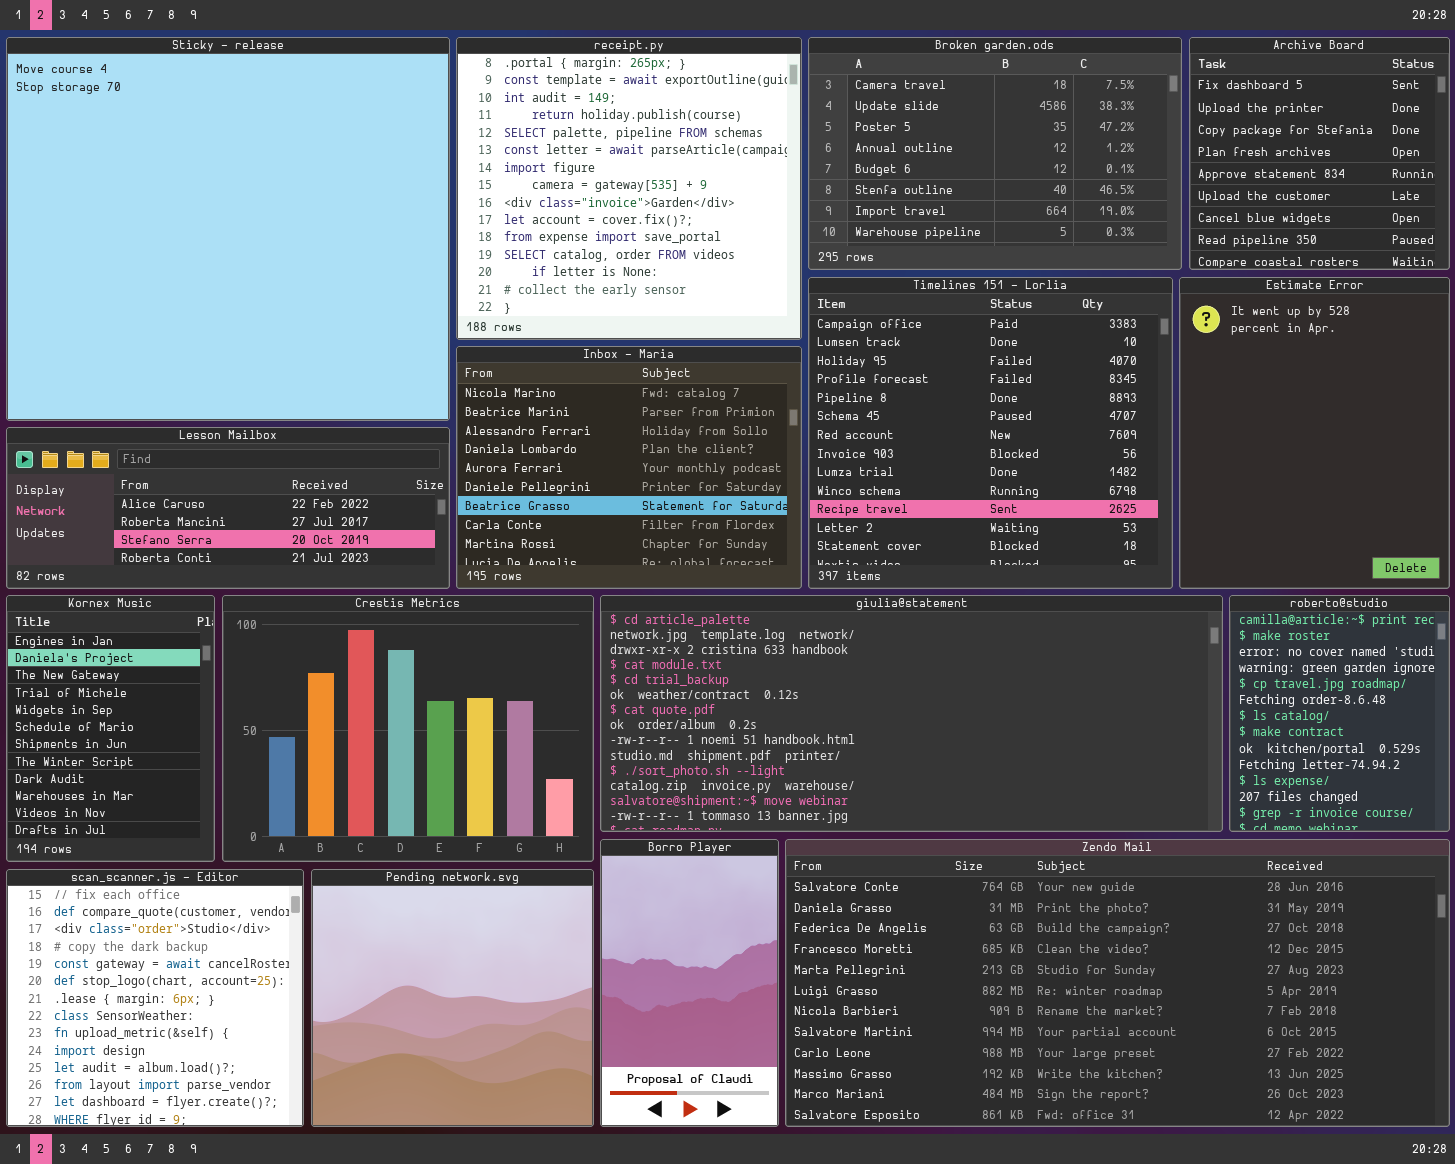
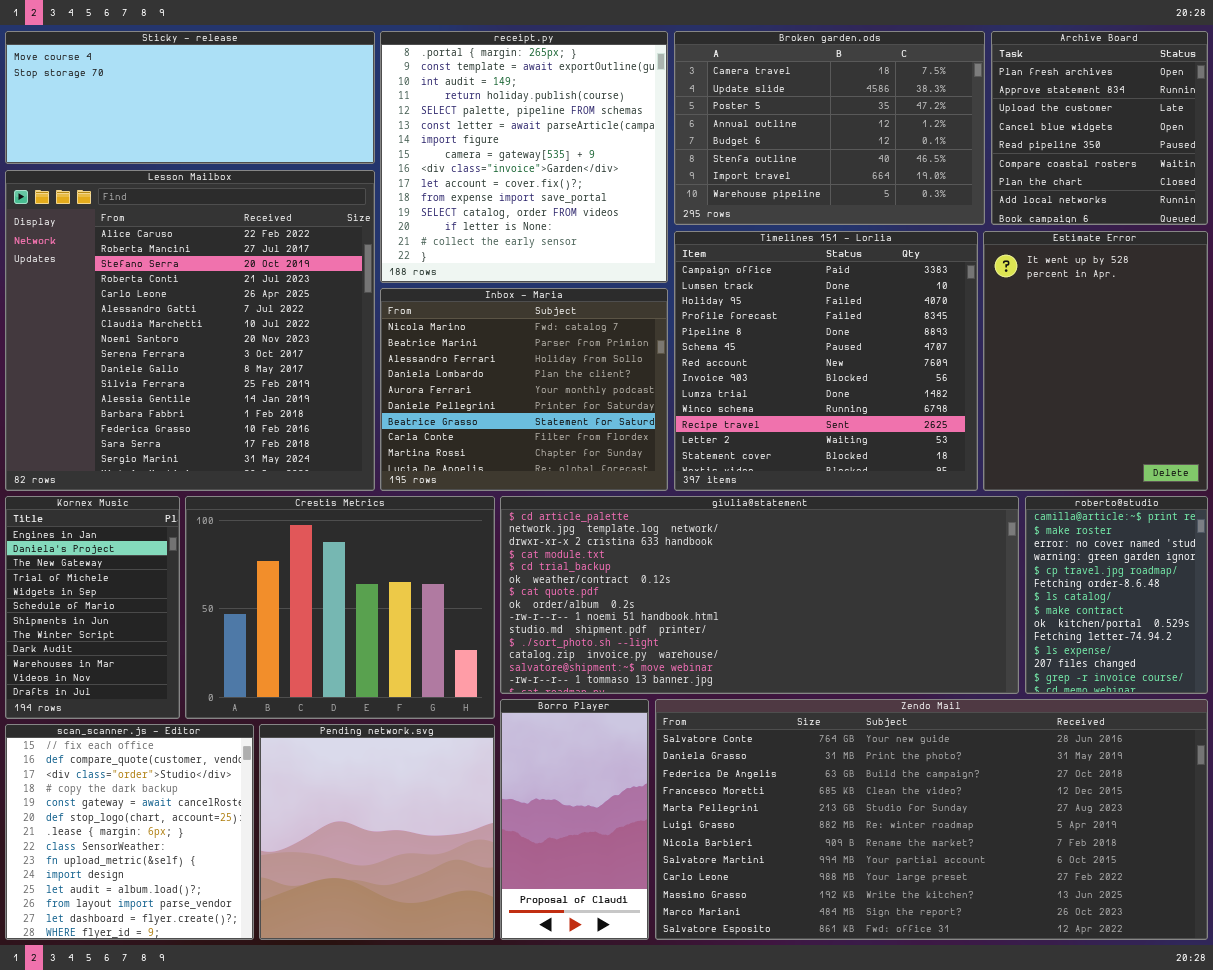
Sticky - release: [6,37,450,421] -> [5,31,375,164], resized
Archive Board: [1189,37,1450,270] -> [991,31,1208,225], scrolled down 3 rows
Lesson Mailbox: [6,427,450,589] -> [5,170,375,491], resized

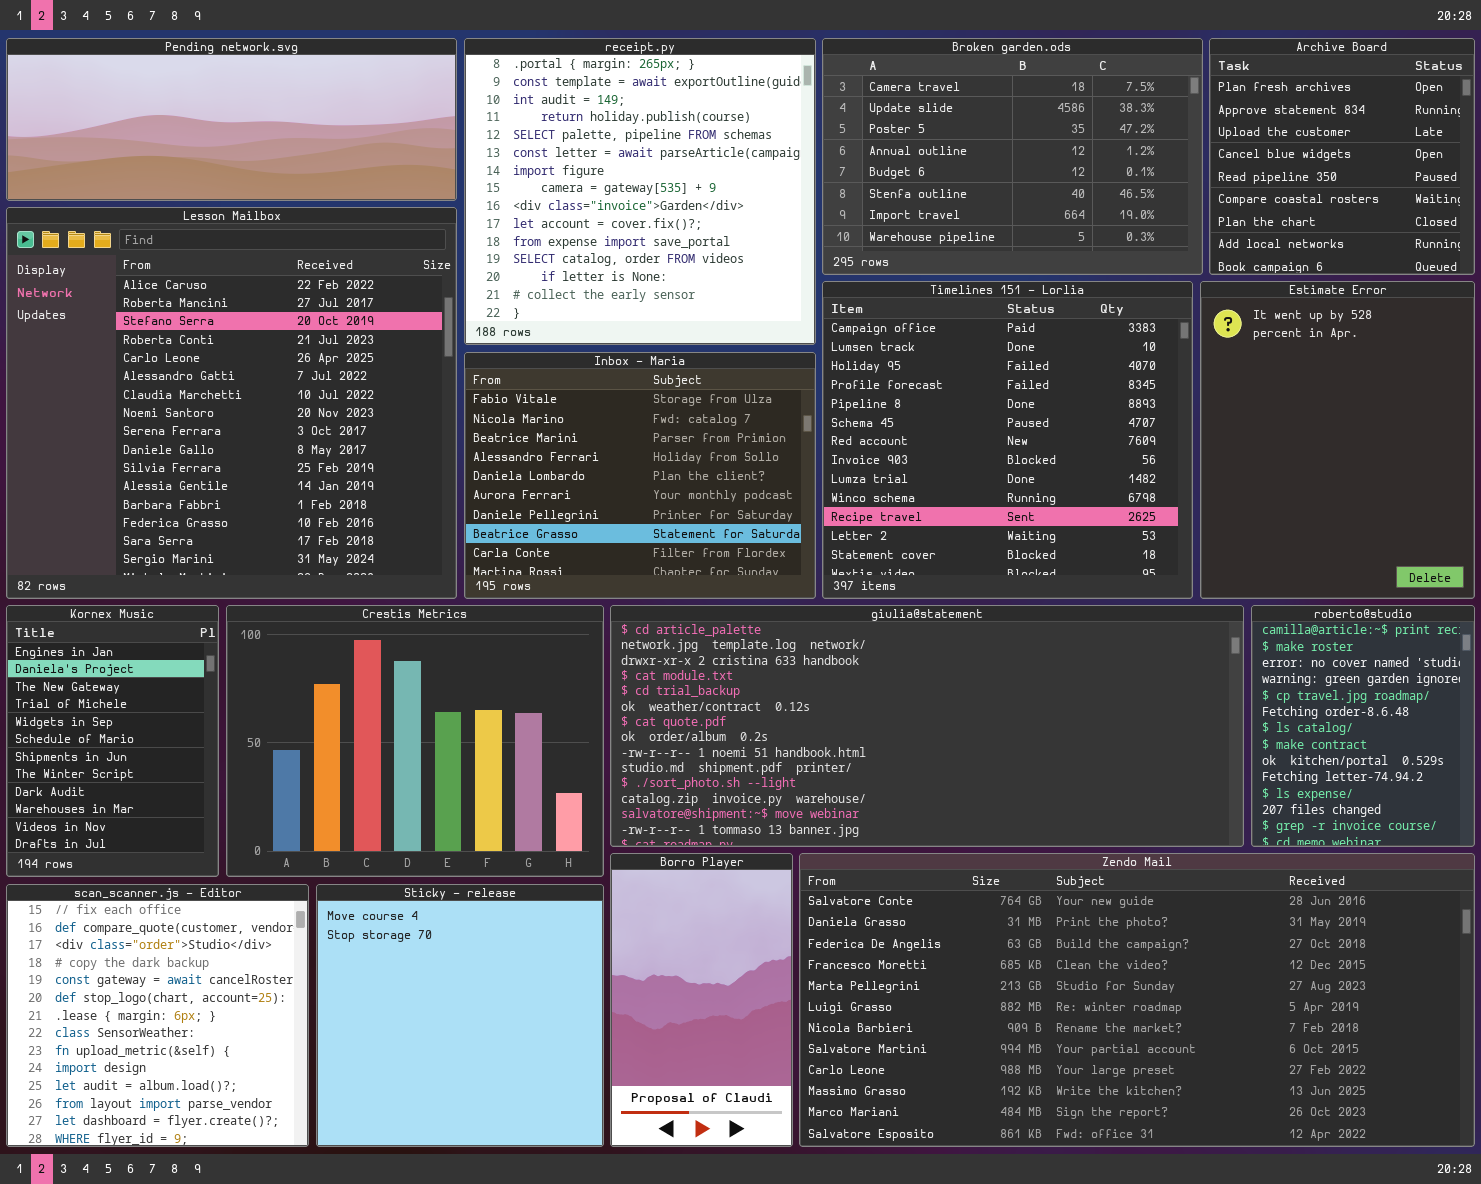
Sticky - release: [5,31,375,164] -> [316,884,604,1147], moved, resized
Inbox - Maria: [380,288,668,491] -> [464,352,816,599], scrolled up 1 row
Pending network.svg: [259,724,495,940] -> [6,38,457,201], moved, resized

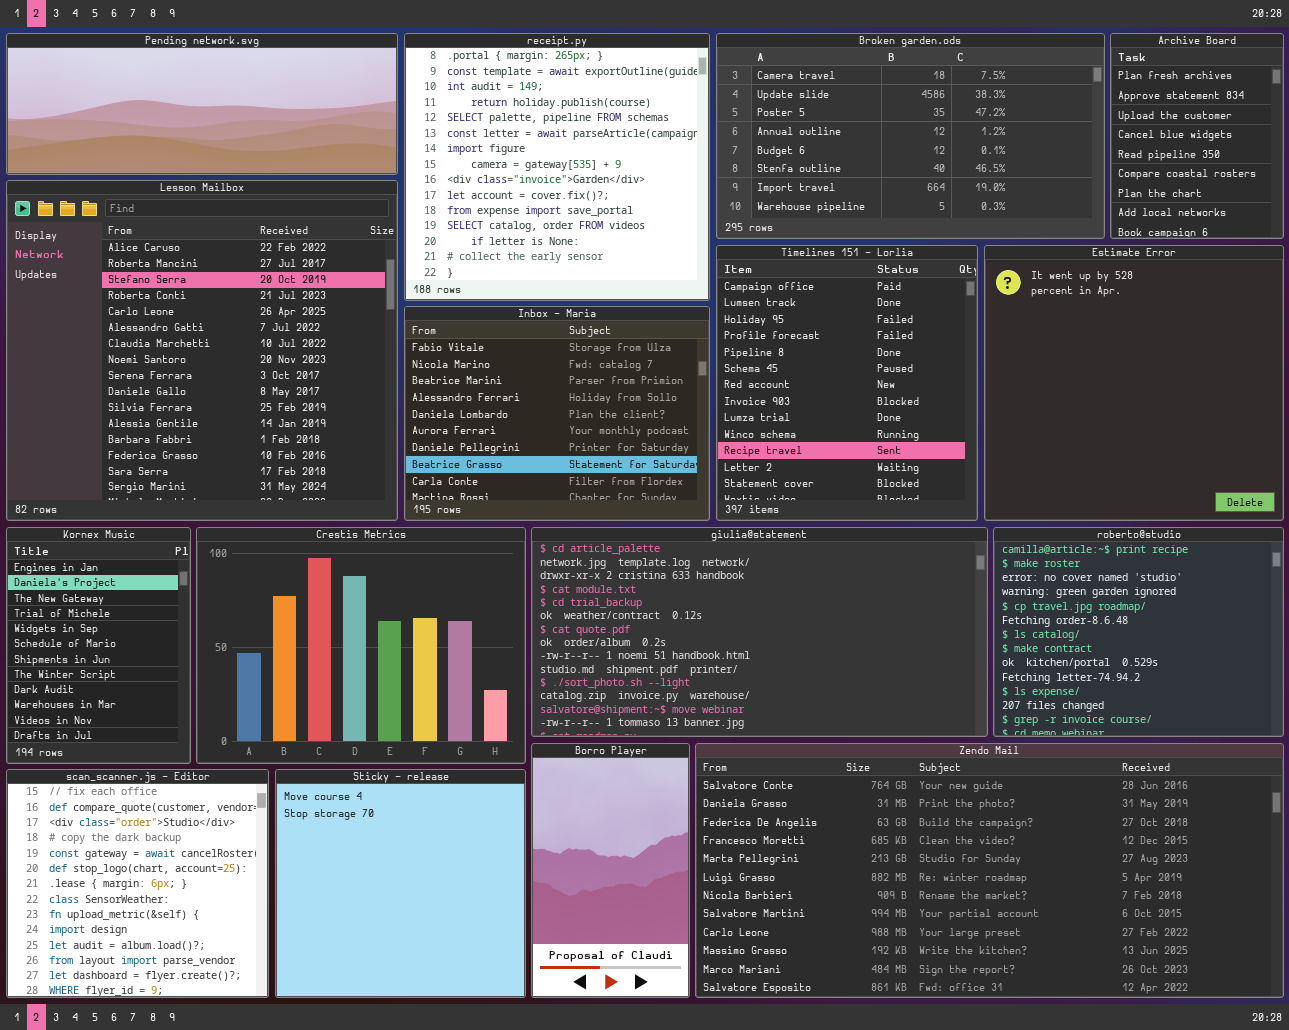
Broken garden.ods: [822,38,1203,275] -> [716,33,1105,239], resized
Archive Board: [1209,38,1475,275] -> [1110,33,1284,239], resized
Timelines 151 - Lorlia: [822,281,1193,599] -> [716,245,978,521], resized
Estimate Error: [1200,281,1475,599] -> [984,245,1284,521], resized
giulia@statement: [610,605,1244,847] -> [531,527,988,737], resized
roberto@studio: [1251,605,1475,847] -> [993,527,1284,737], resized

